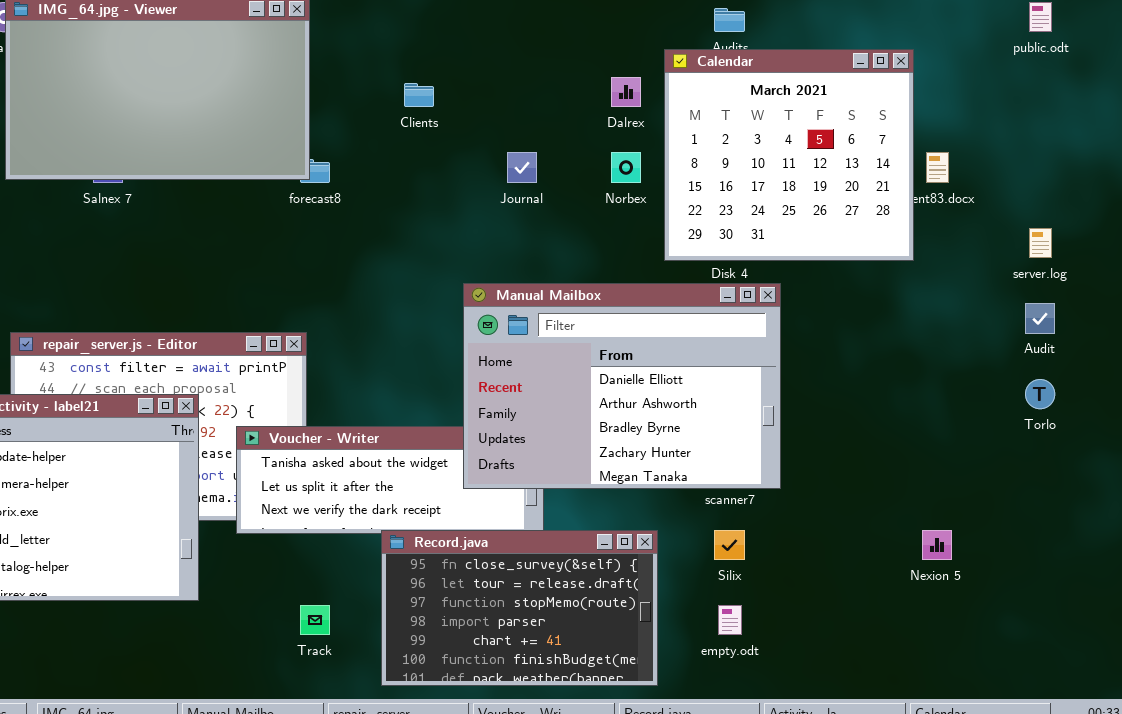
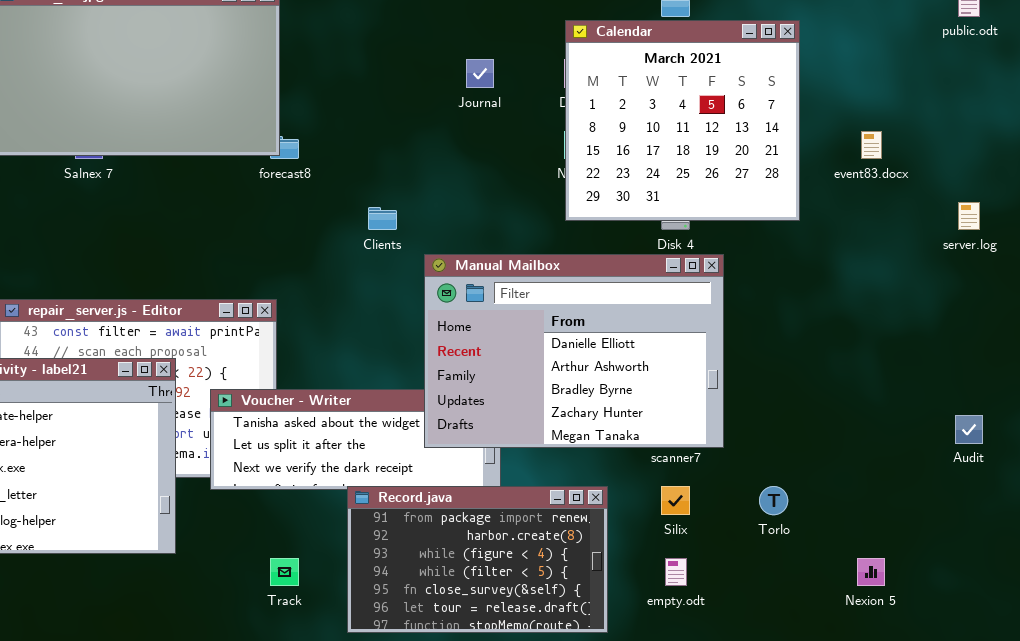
Calendar: [664,49,914,261] -> [565,20,800,221], moved
Clients: [404,83,434,107] -> [368,207,397,230], moved
Journal: [507,152,537,183] -> [466,59,494,88], moved
Audit: [1025,303,1055,334] -> [955,415,983,444], moved
Torlo: [1025,379,1055,409] -> [759,486,788,515], moved
Record.java: [381,530,658,686] -> [347,486,608,633], scrolled up 4 rows
Nexion 5: [922,530,952,560] -> [857,558,885,586], moved

